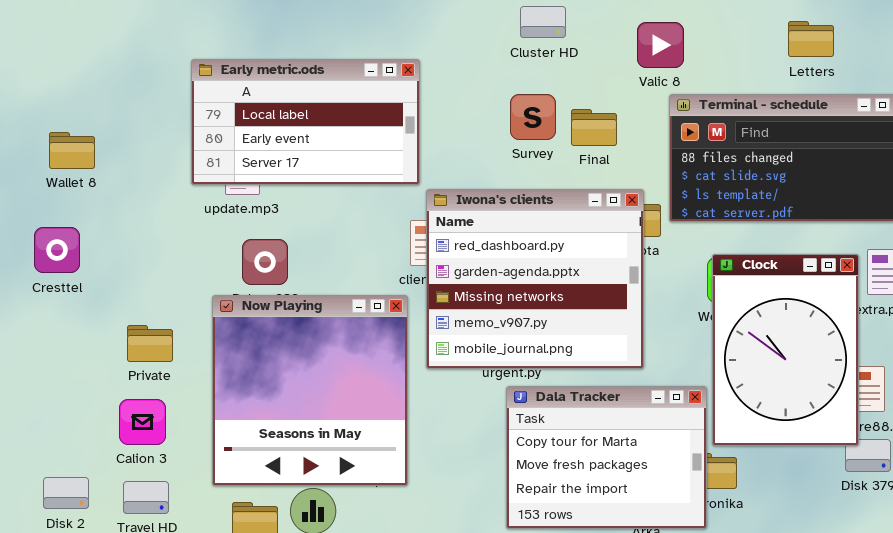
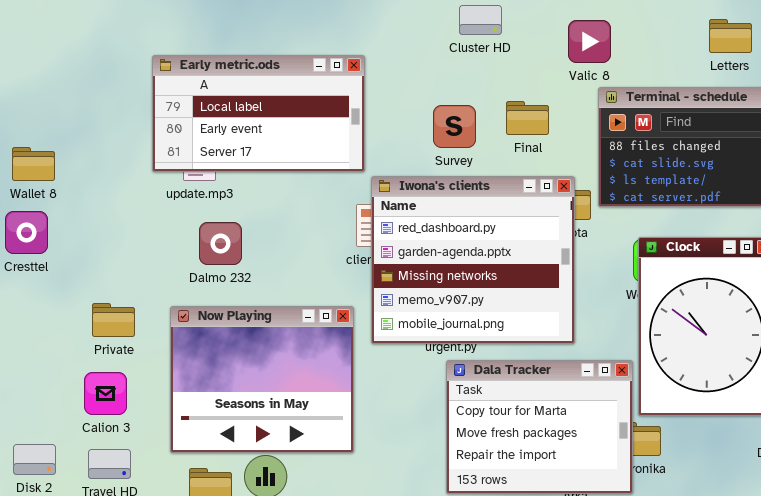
Survey: [510,94,556,140] -> [433,105,476,148], moved
Wallet 8: [49,132,95,169] -> [12,147,55,181], moved
Now Playing: [212,295,408,486] -> [170,306,354,453], resized

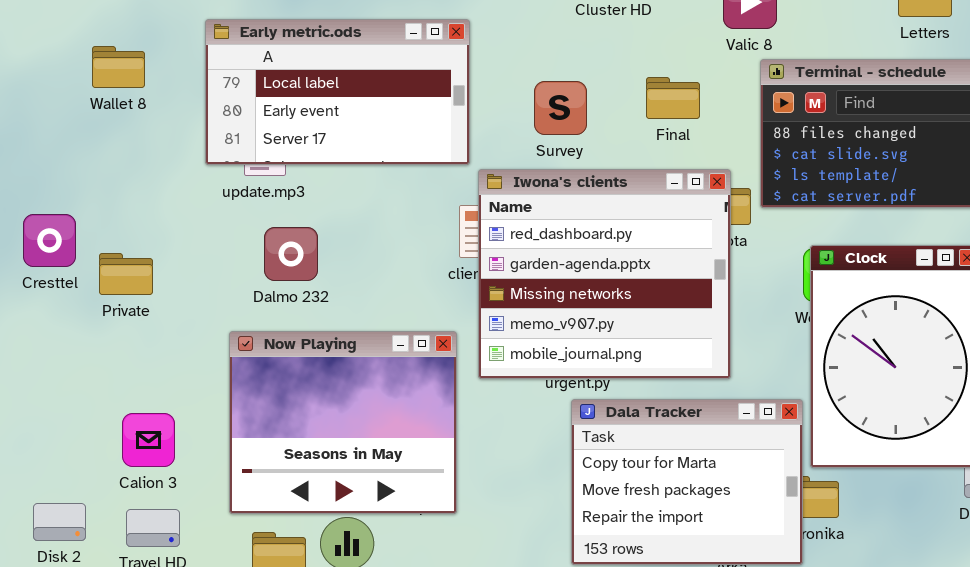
Survey: [433,105,476,148] -> [534,81,587,135], moved
Wallet 8: [12,147,55,181] -> [92,46,145,88], moved
Private: [92,303,135,337] -> [99,253,153,295], moved

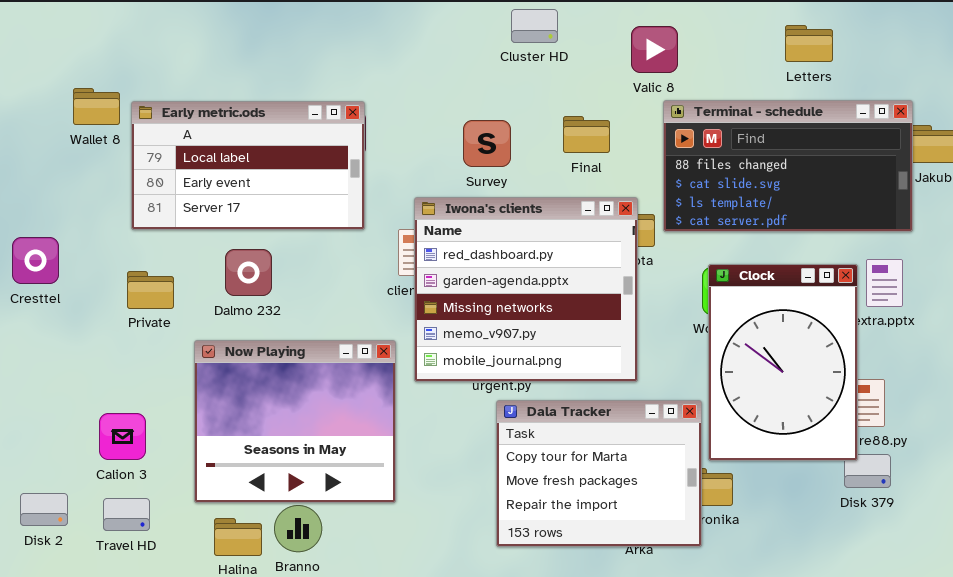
Early metric.ods: [205,19,470,165] -> [131,101,365,230], moved
Private: [99,253,153,295] -> [127,271,174,309], moved

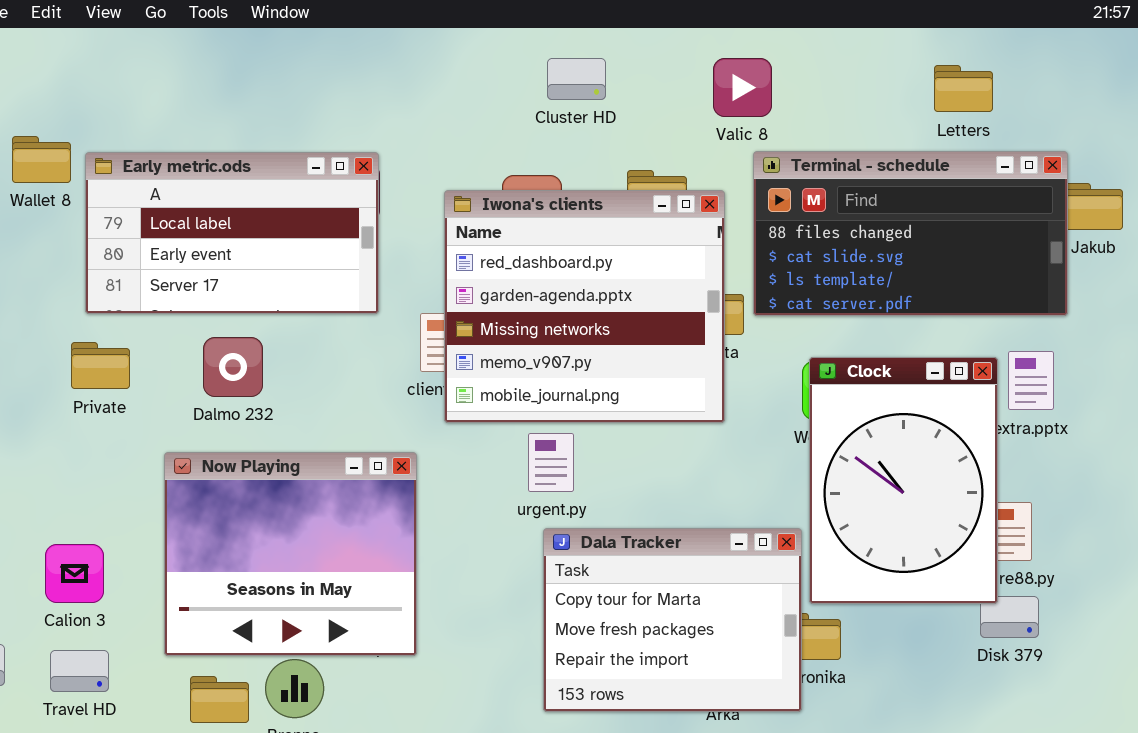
Cluster HD: [511,9,558,43] -> [547,58,606,100], moved
Letters: [785,25,833,62] -> [934,65,993,112], moved
Iwona's clients: [414,197,638,382] -> [444,190,725,423], moved
Private: [127,271,174,309] -> [71,342,130,389], moved

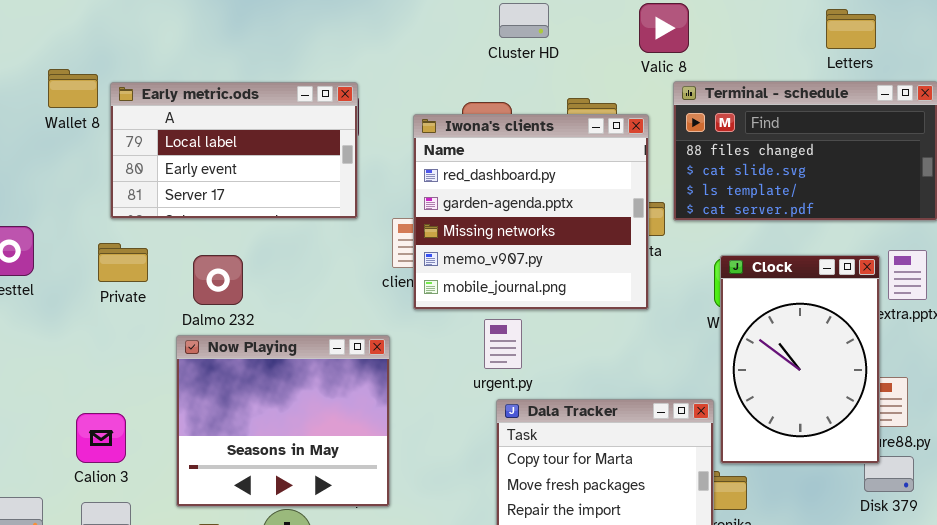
Dalmo 232: [203,337,263,397] -> [193,255,243,305], moved

